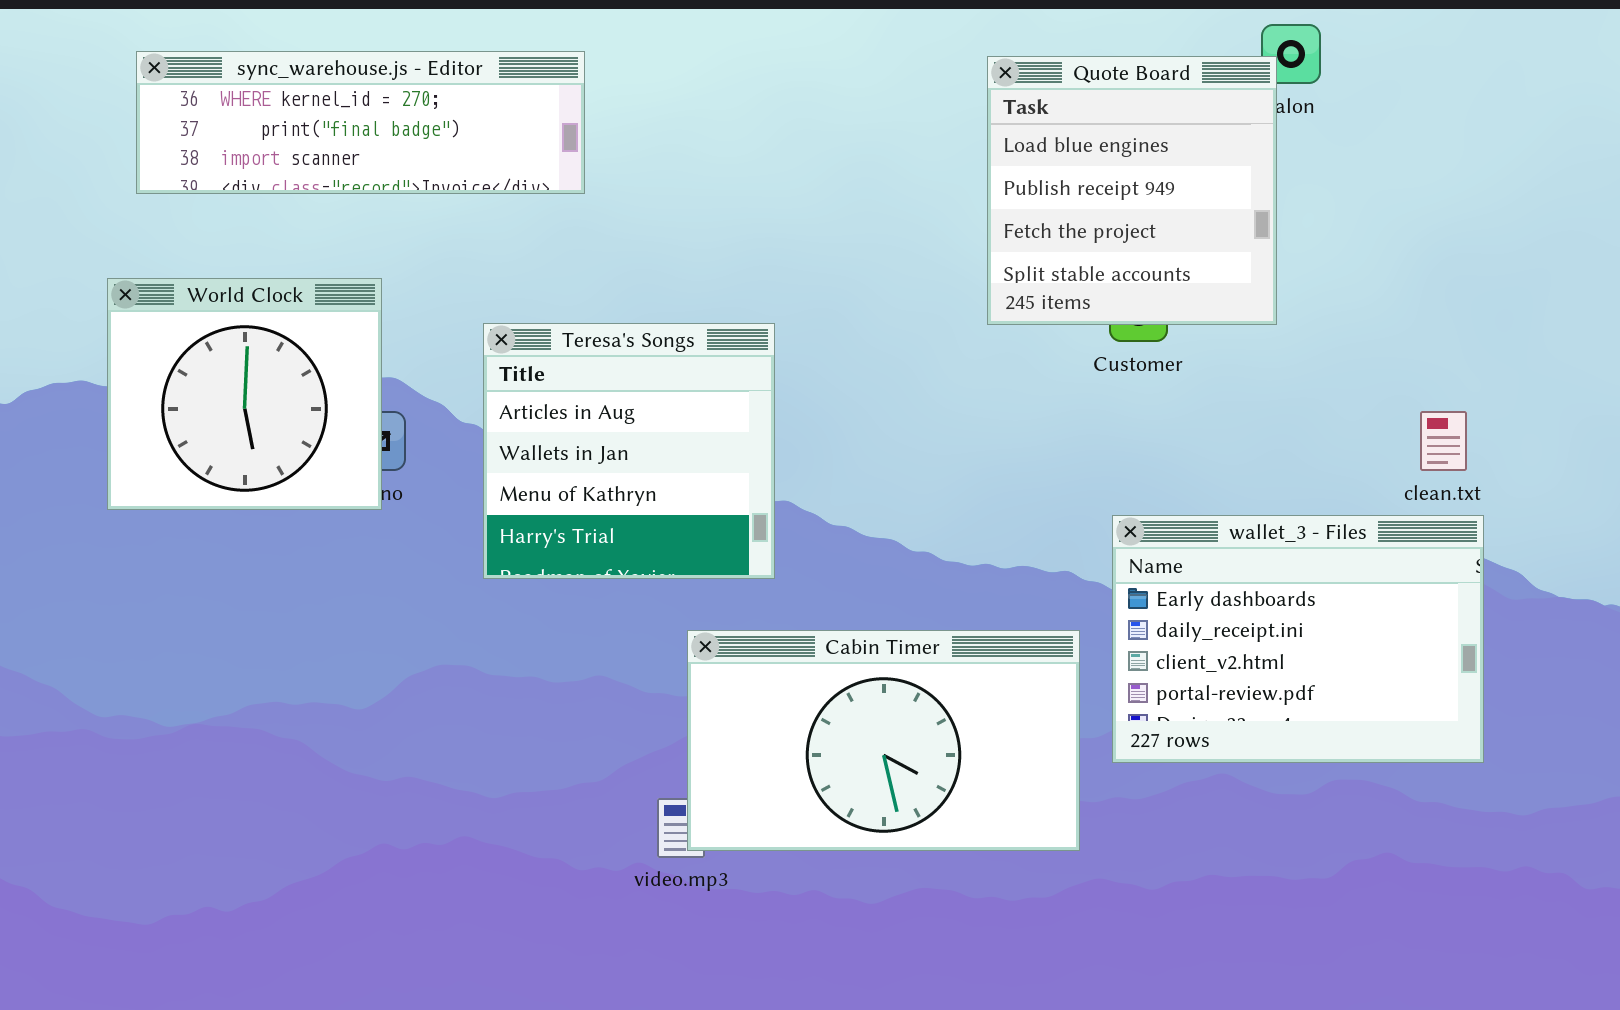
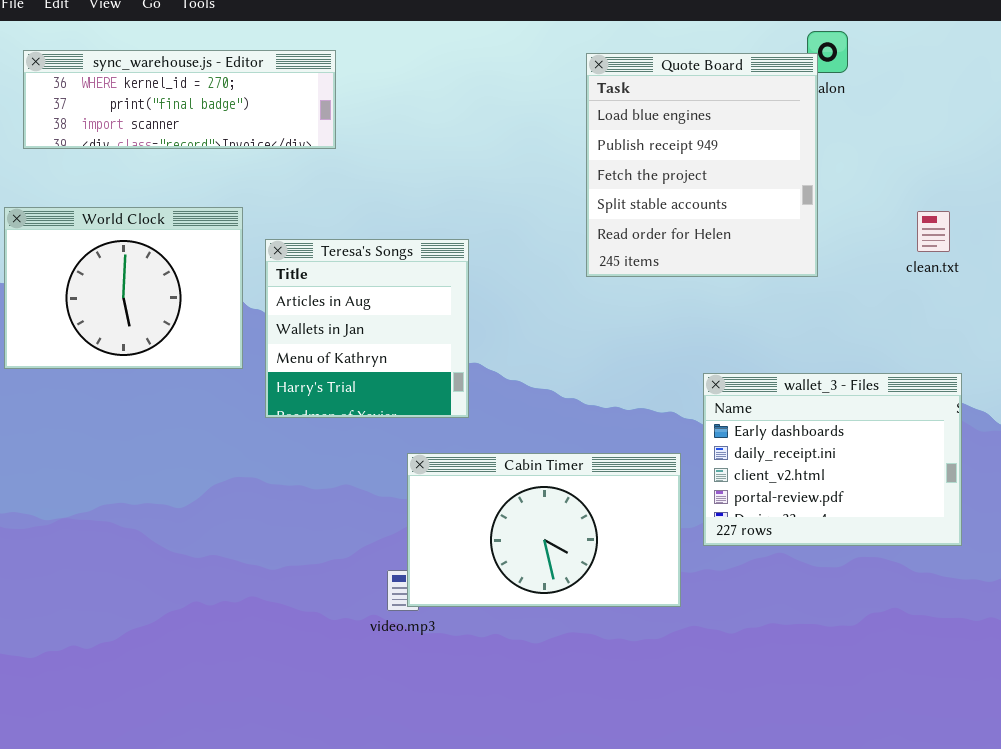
Quote Board: [987,56,1277,325] -> [586,53,818,277], resized
World Clock: [107,278,382,510] -> [4,207,243,369], resized
clean.txt: [1420,411,1467,471] -> [917,211,950,252], moved

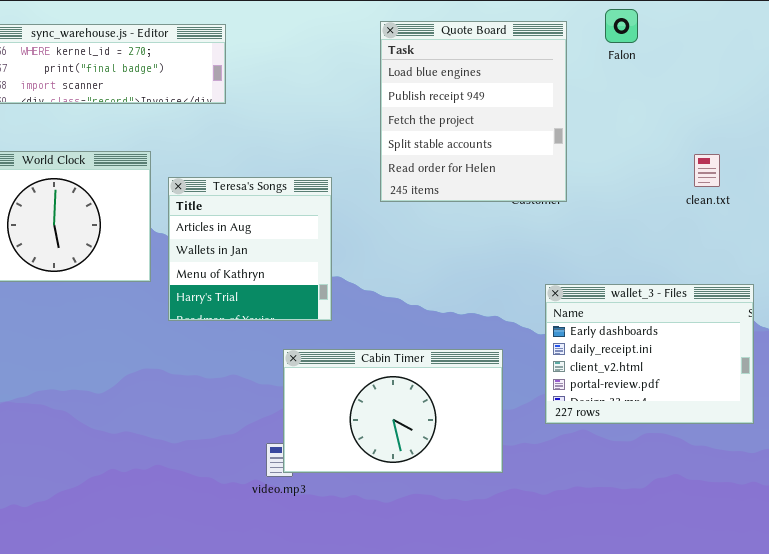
Quote Board: [586,53,818,277] -> [380,21,567,202], moved
wallet_3 - Files: [703,373,962,546] -> [545,284,754,424], moved

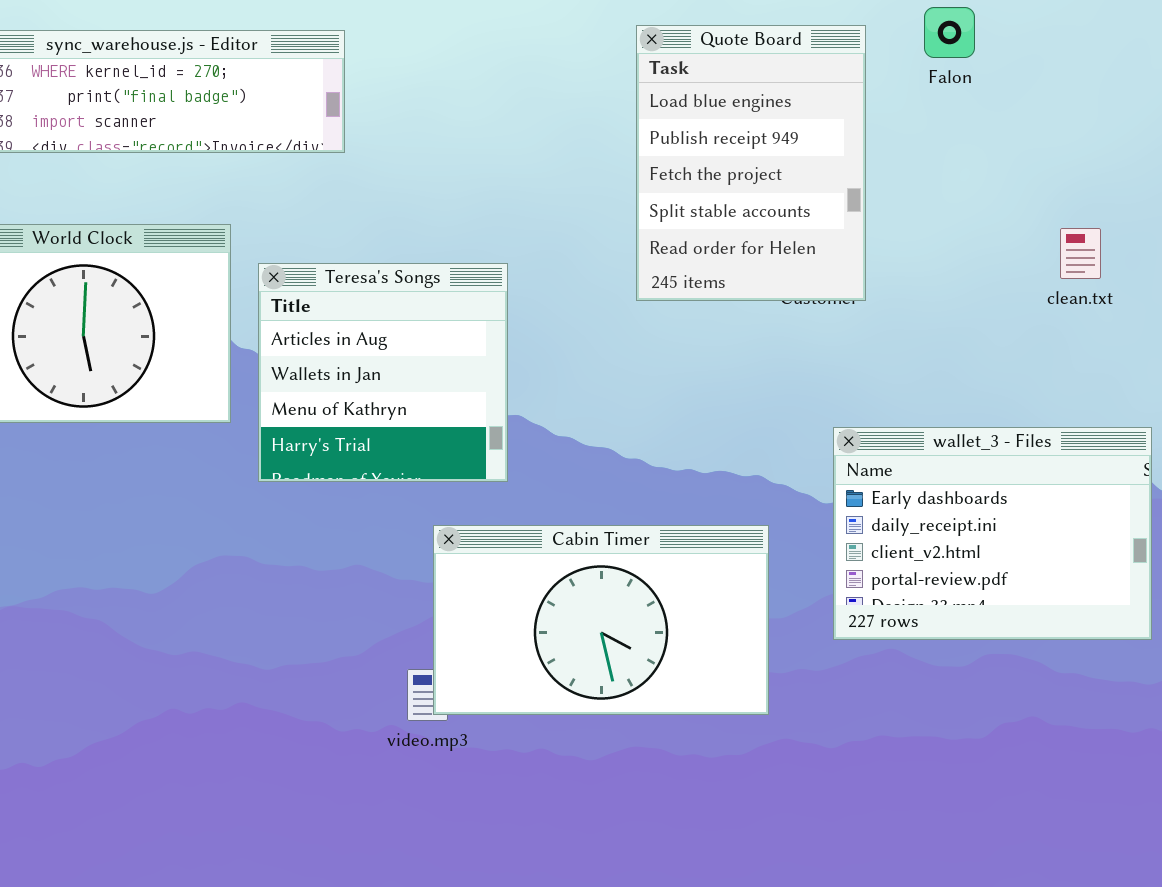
Quote Board: [380,21,567,202] -> [636,25,866,301], resized

